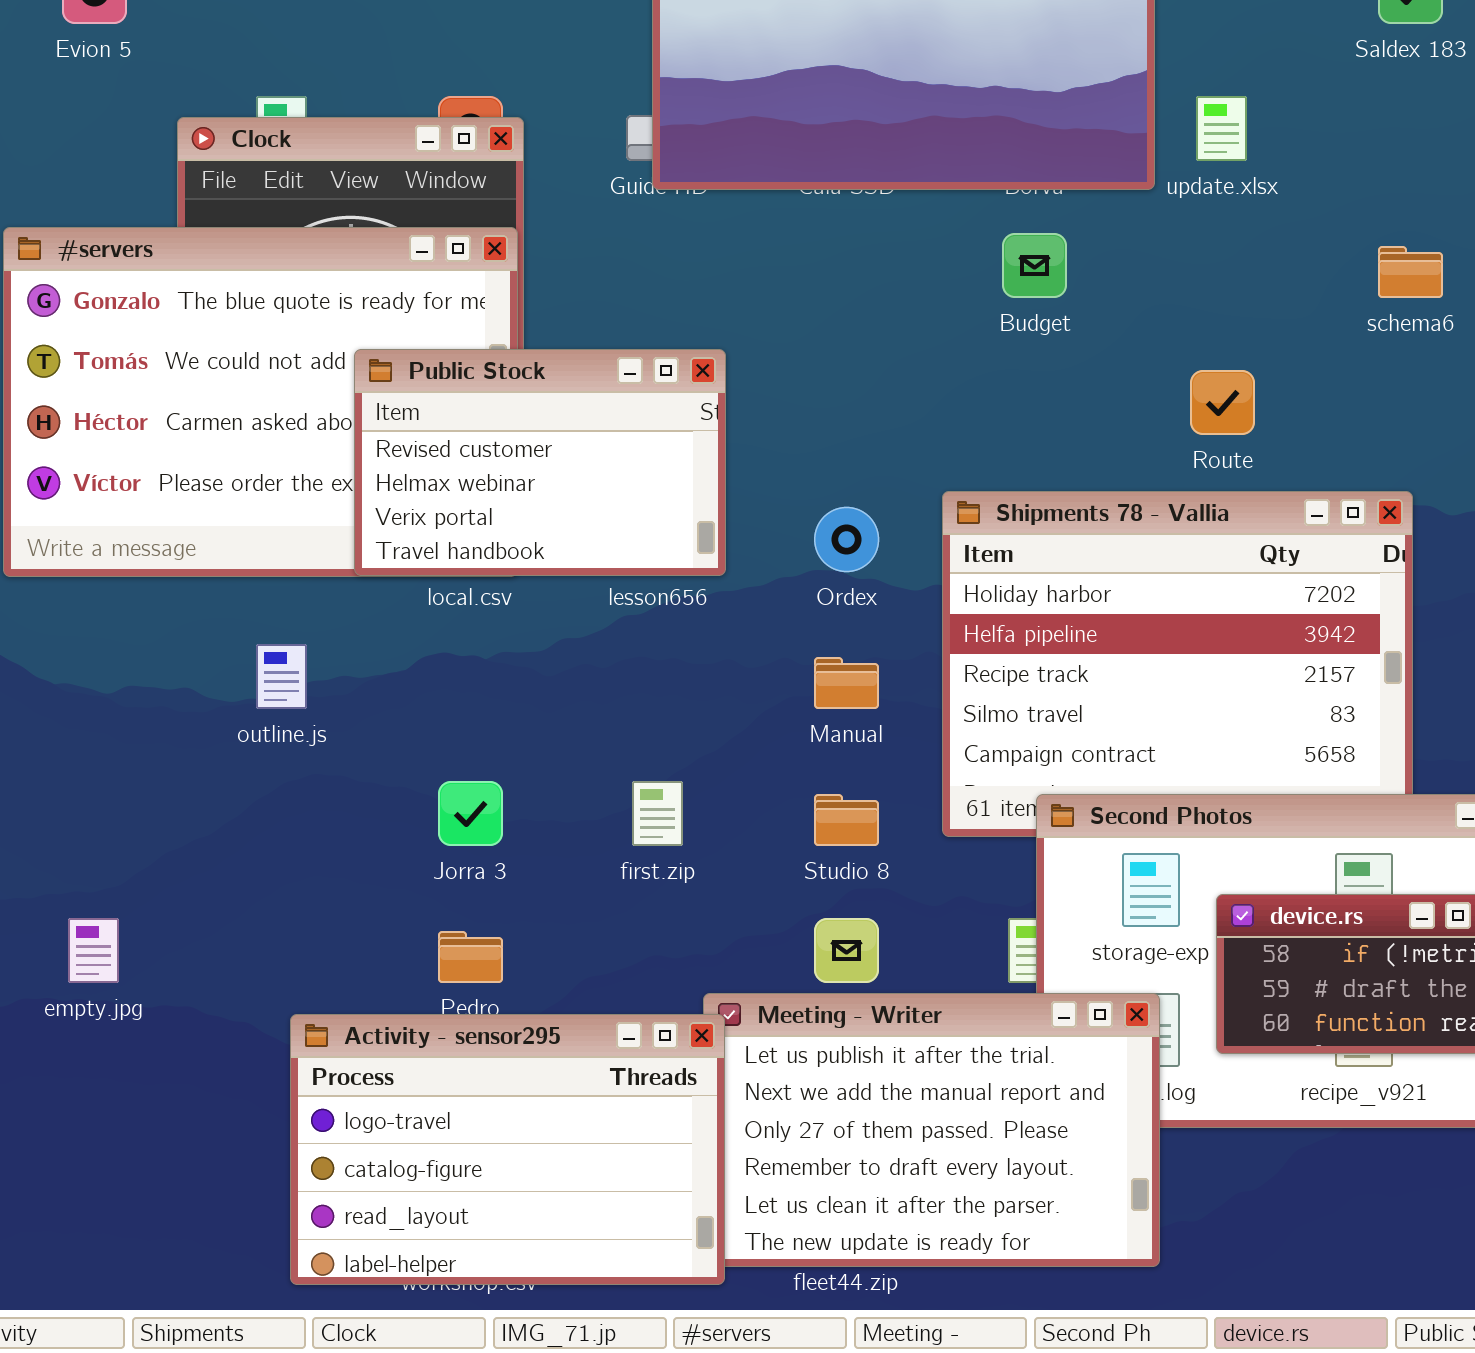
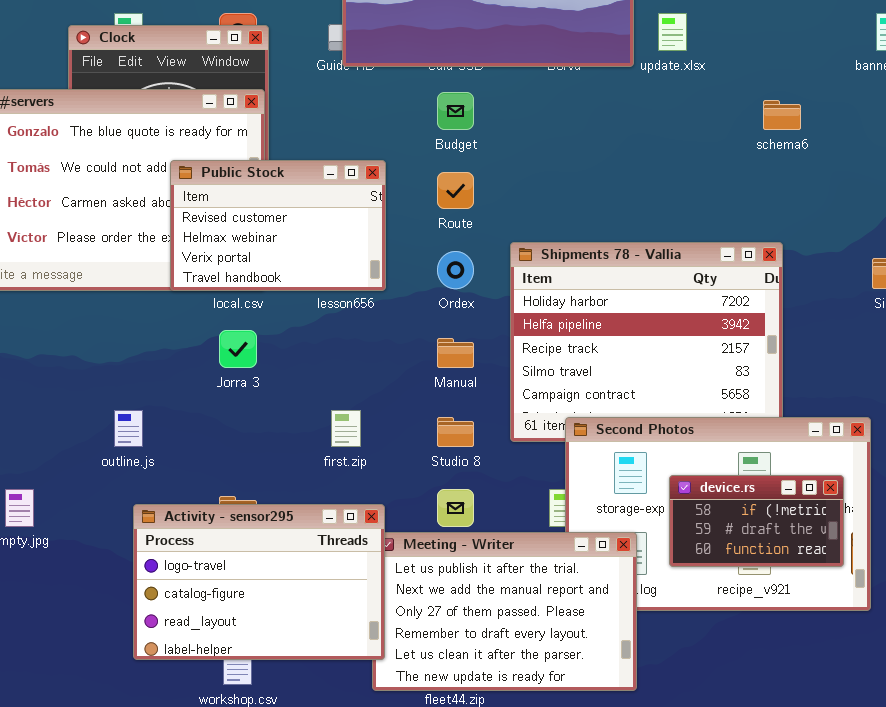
Budget: [1002,233,1067,298] -> [437,92,474,130], moved
Route: [1190,370,1255,435] -> [437,172,474,209], moved
outline.js: [256,644,307,709] -> [114,410,143,447], moved
Jorra 3: [438,781,503,846] -> [219,330,257,368], moved
Activity - sensor295: [290,1014,725,1285] -> [133,504,385,660], moved

